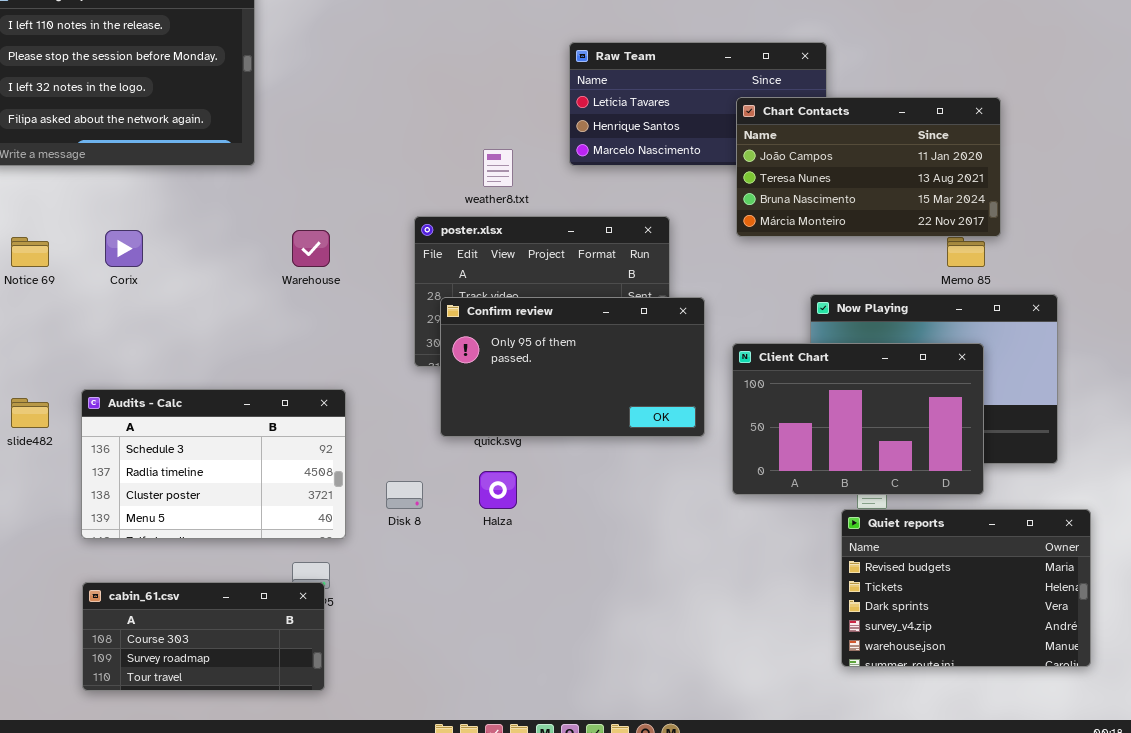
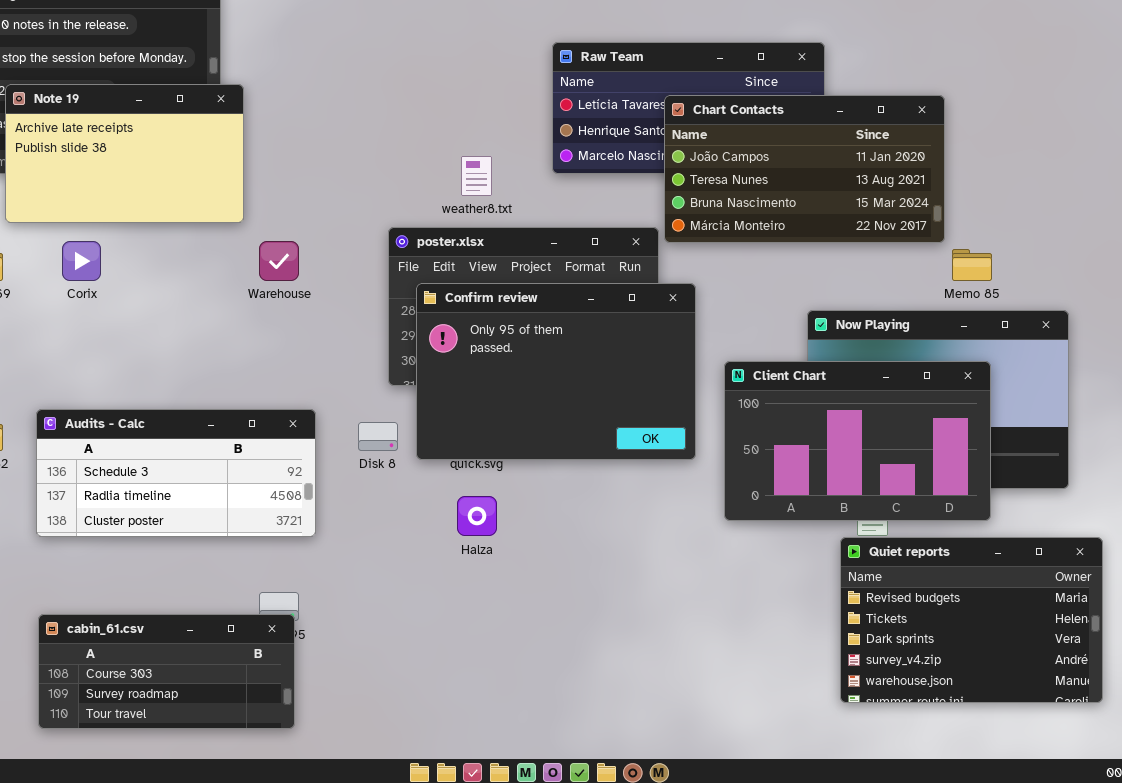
Note 19: none -> [5,84,244,223], opened
Chart Contacts: [736,97,1001,237] -> [664,95,945,243], moved
Confirm review: [440,297,705,437] -> [416,283,696,460], resized
Audits - Calc: [81,389,346,539] -> [36,409,316,537], resized
Disk 8: [386,481,423,509] -> [358,422,398,451], moved

